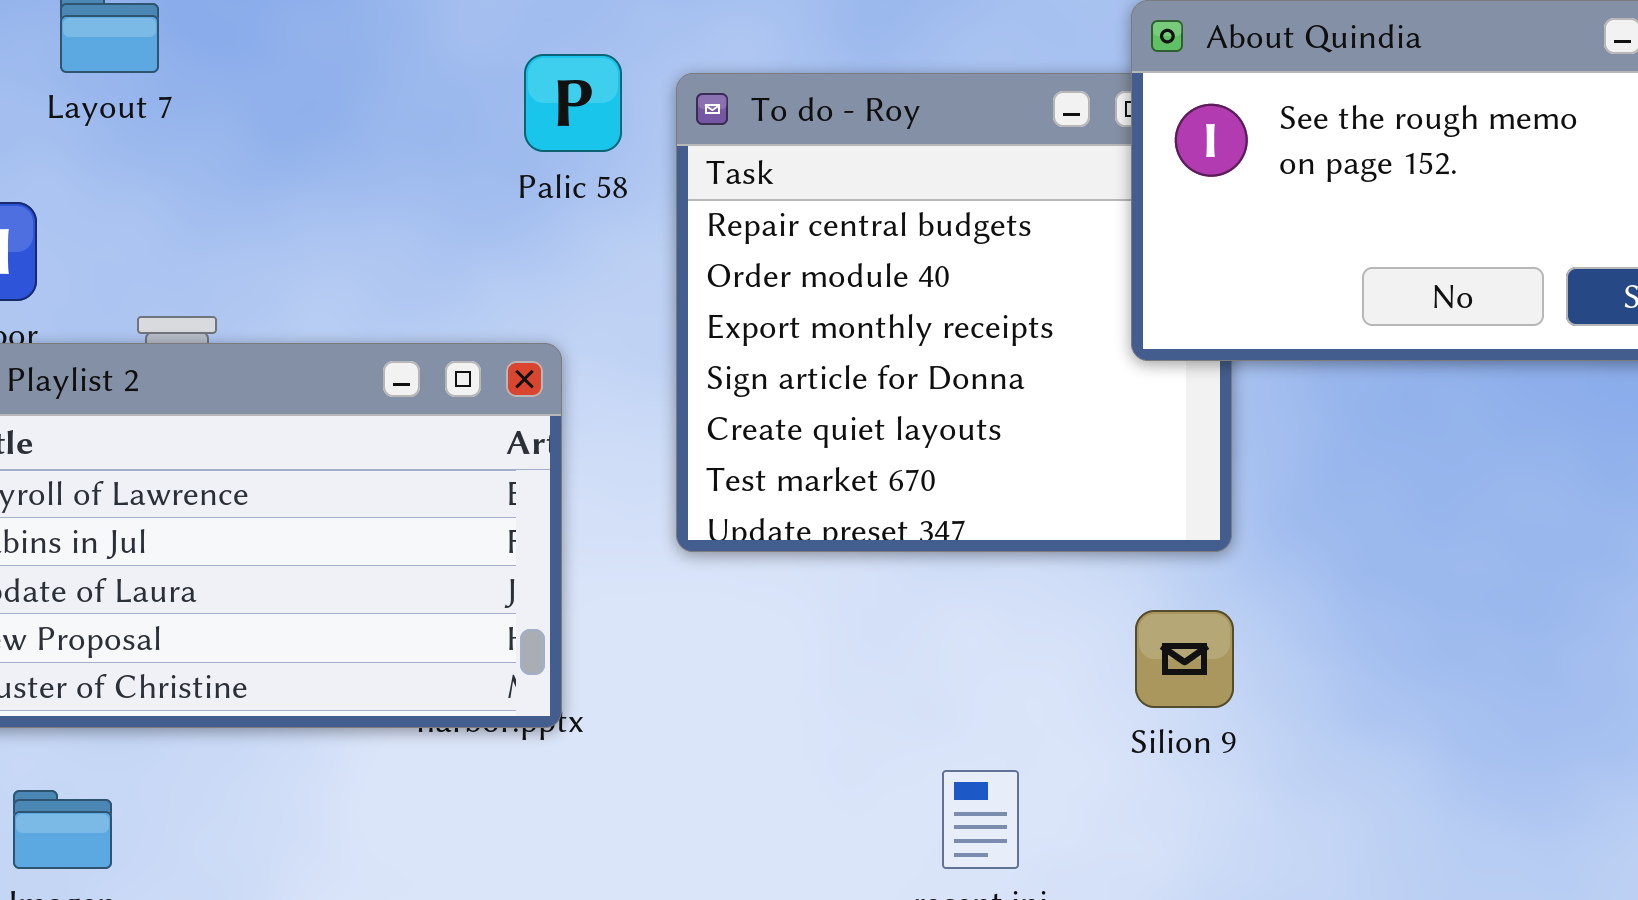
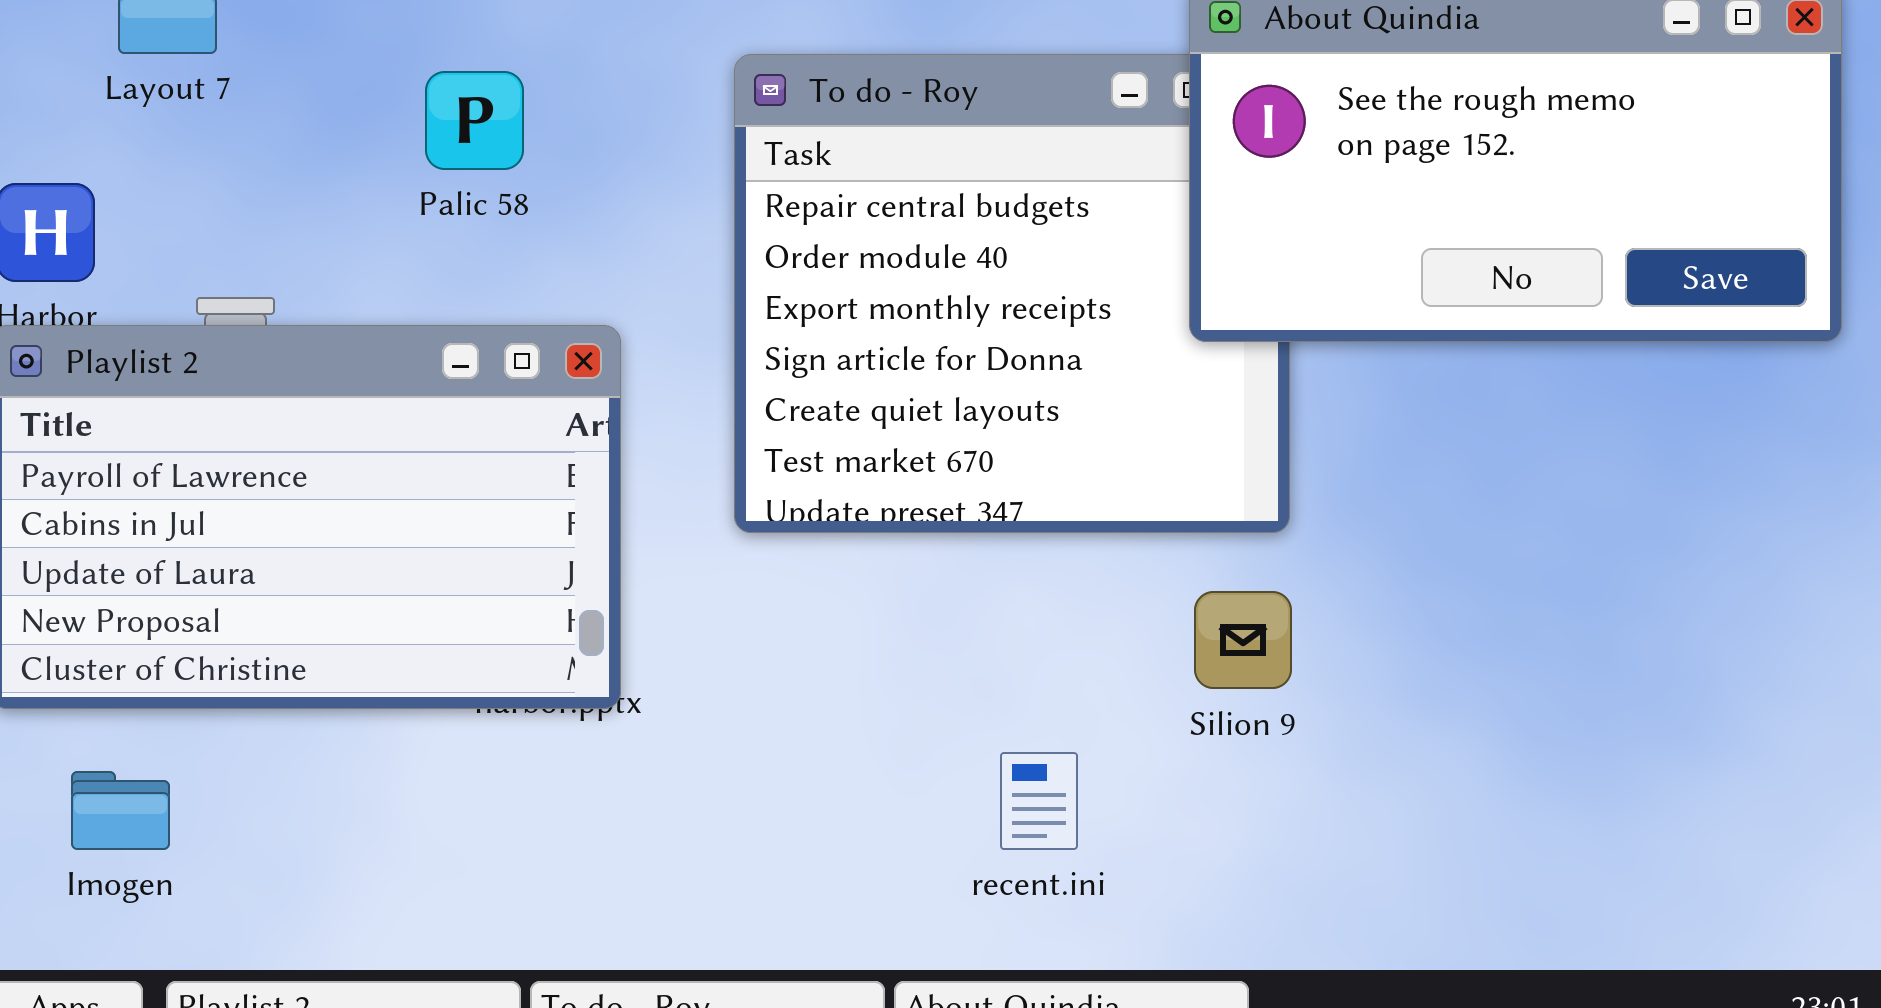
Palic 58: [524,54,622,152] -> [425,71,524,170], moved

